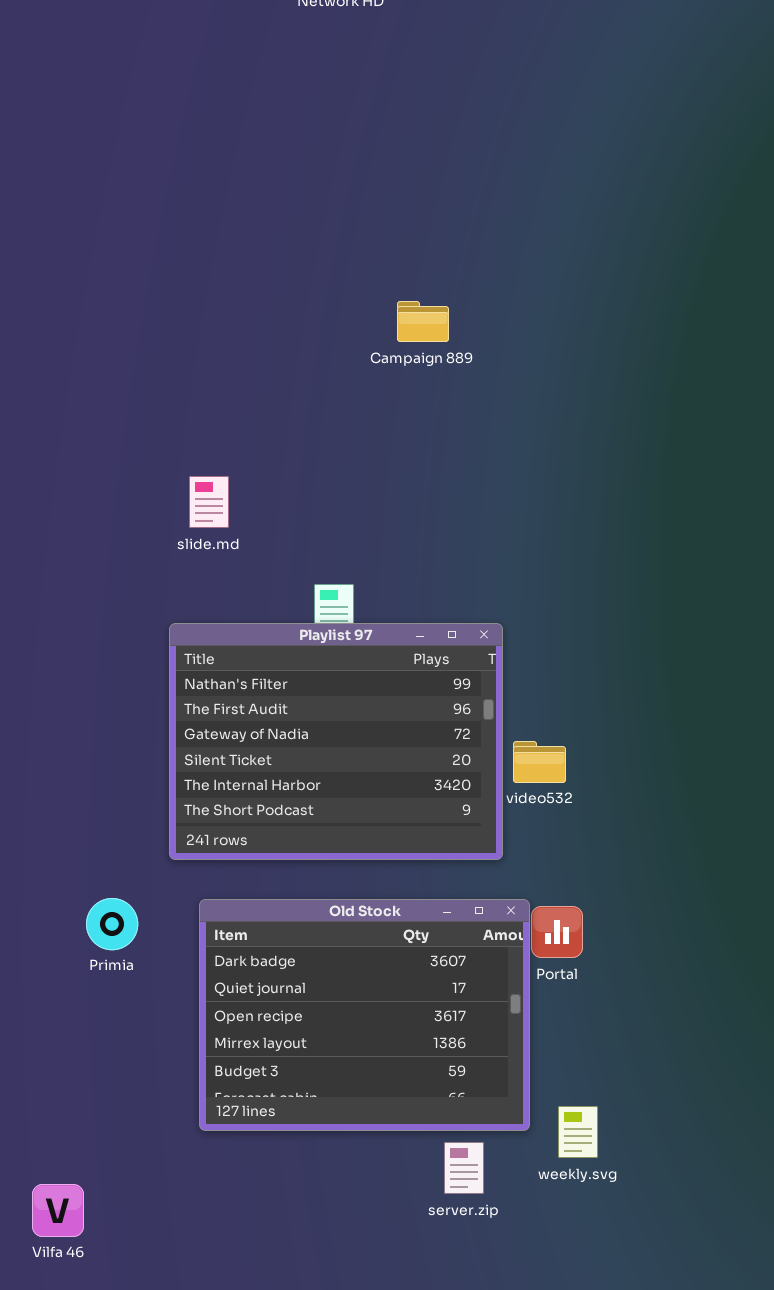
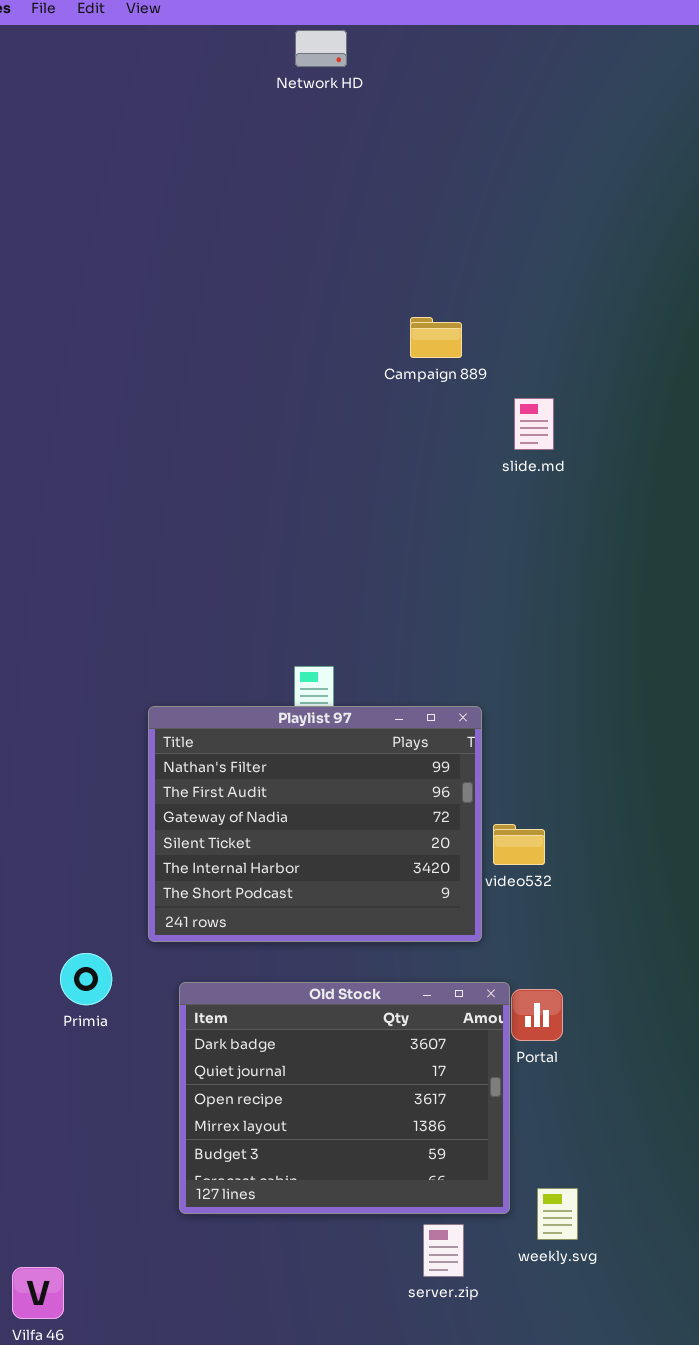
Campaign 889: [397,301,449,342] -> [410,317,462,358], moved
slide.md: [189,476,229,528] -> [514,398,554,450], moved
Primia: [86,898,138,950] -> [60,953,112,1005], moved

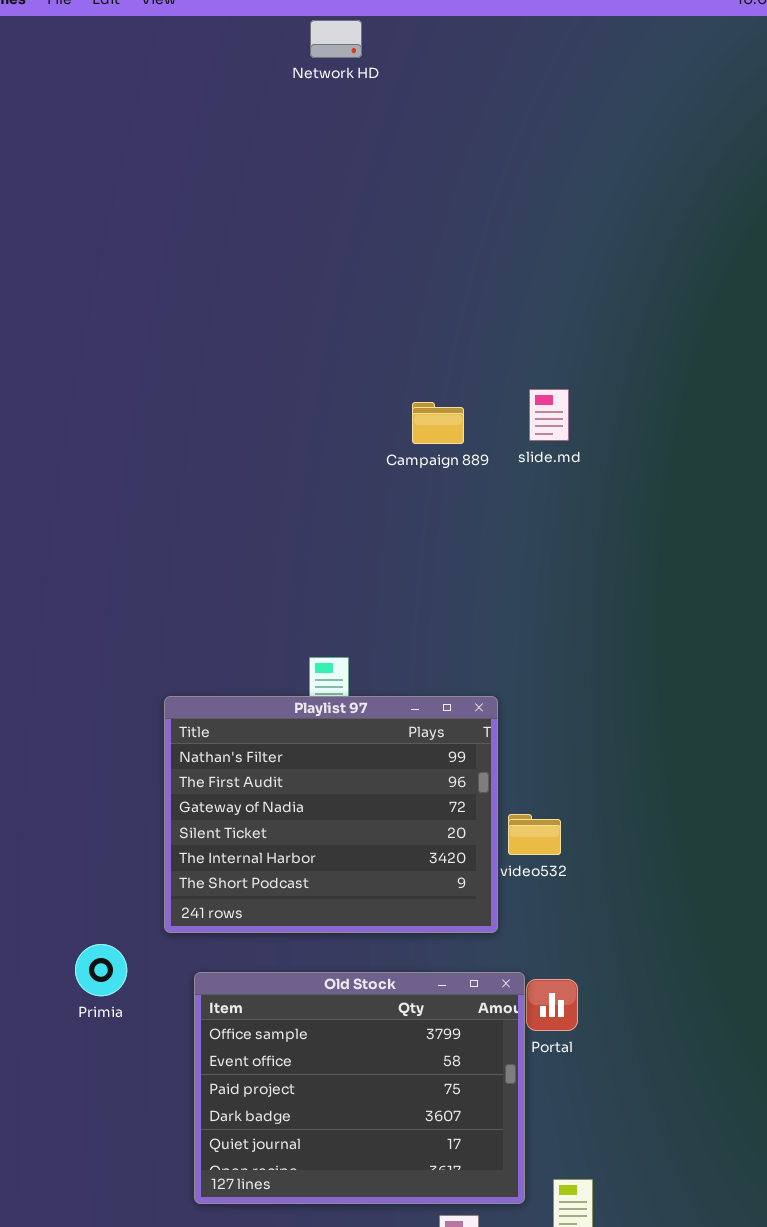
Campaign 889: [410,317,462,358] -> [412,402,464,444], moved
Old Stock: [179,982,510,1214] -> [194,972,525,1204], scrolled up 3 rows

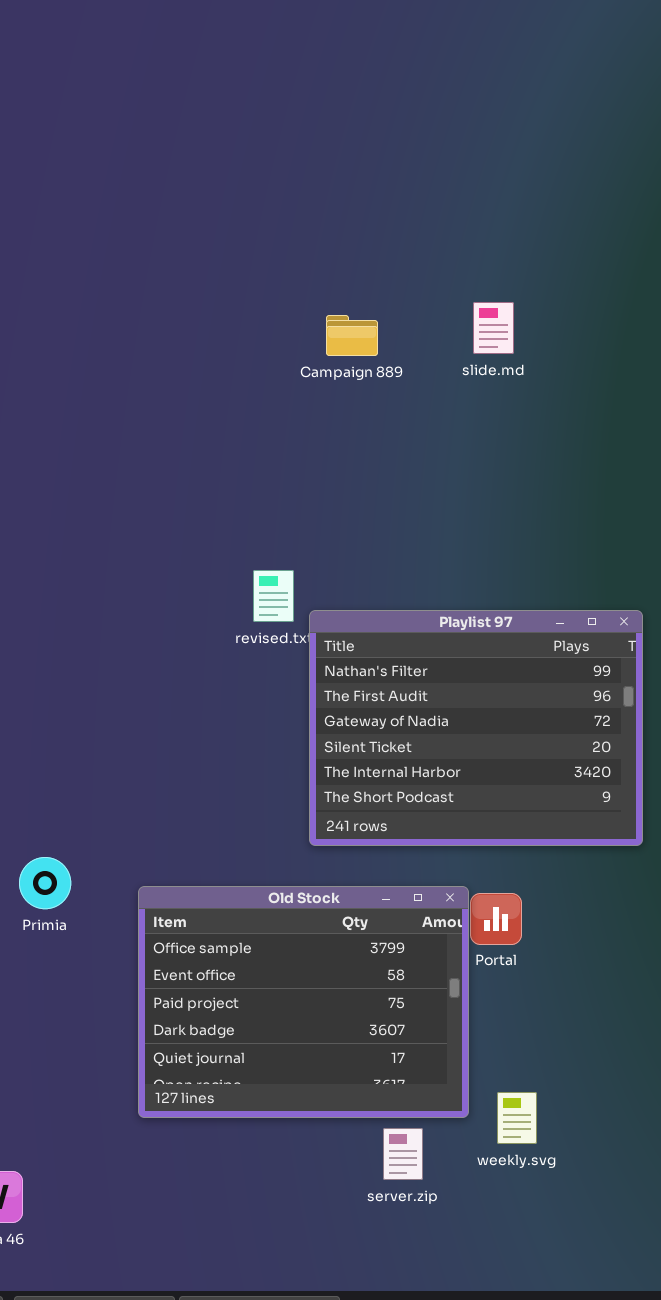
Campaign 889: [412,402,464,444] -> [326,315,378,356], moved
Playlist 97: [164,696,498,933] -> [309,610,643,846], moved

